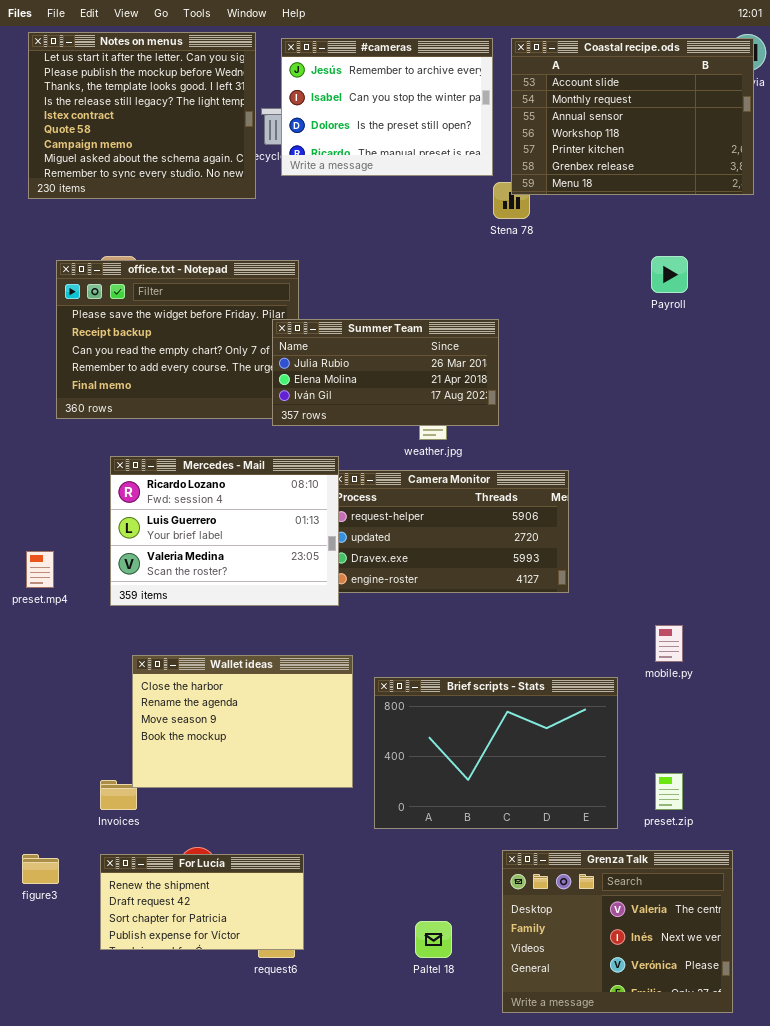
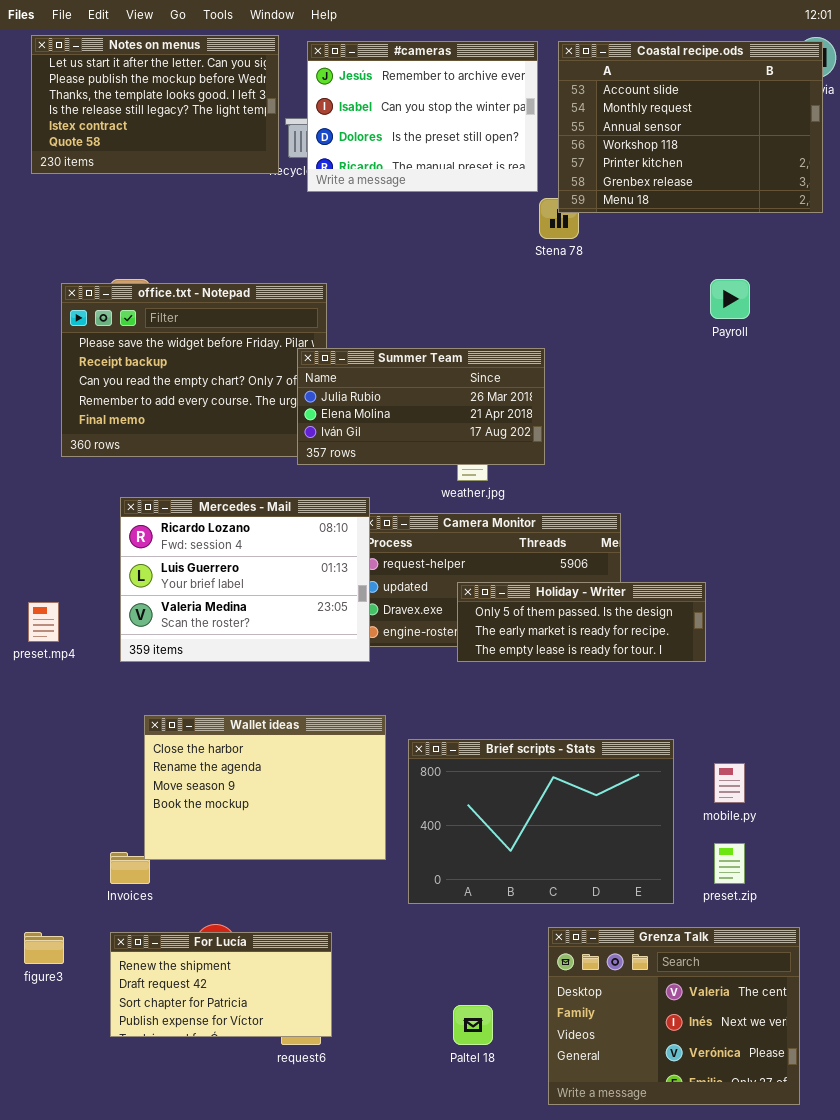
Notes on menus: [28,32,256,199] -> [31,35,279,174], resized
Holiday - Writer: none -> [457,582,706,662], opened
mobile.py: [655,625,683,662] -> [714,763,745,803], moved

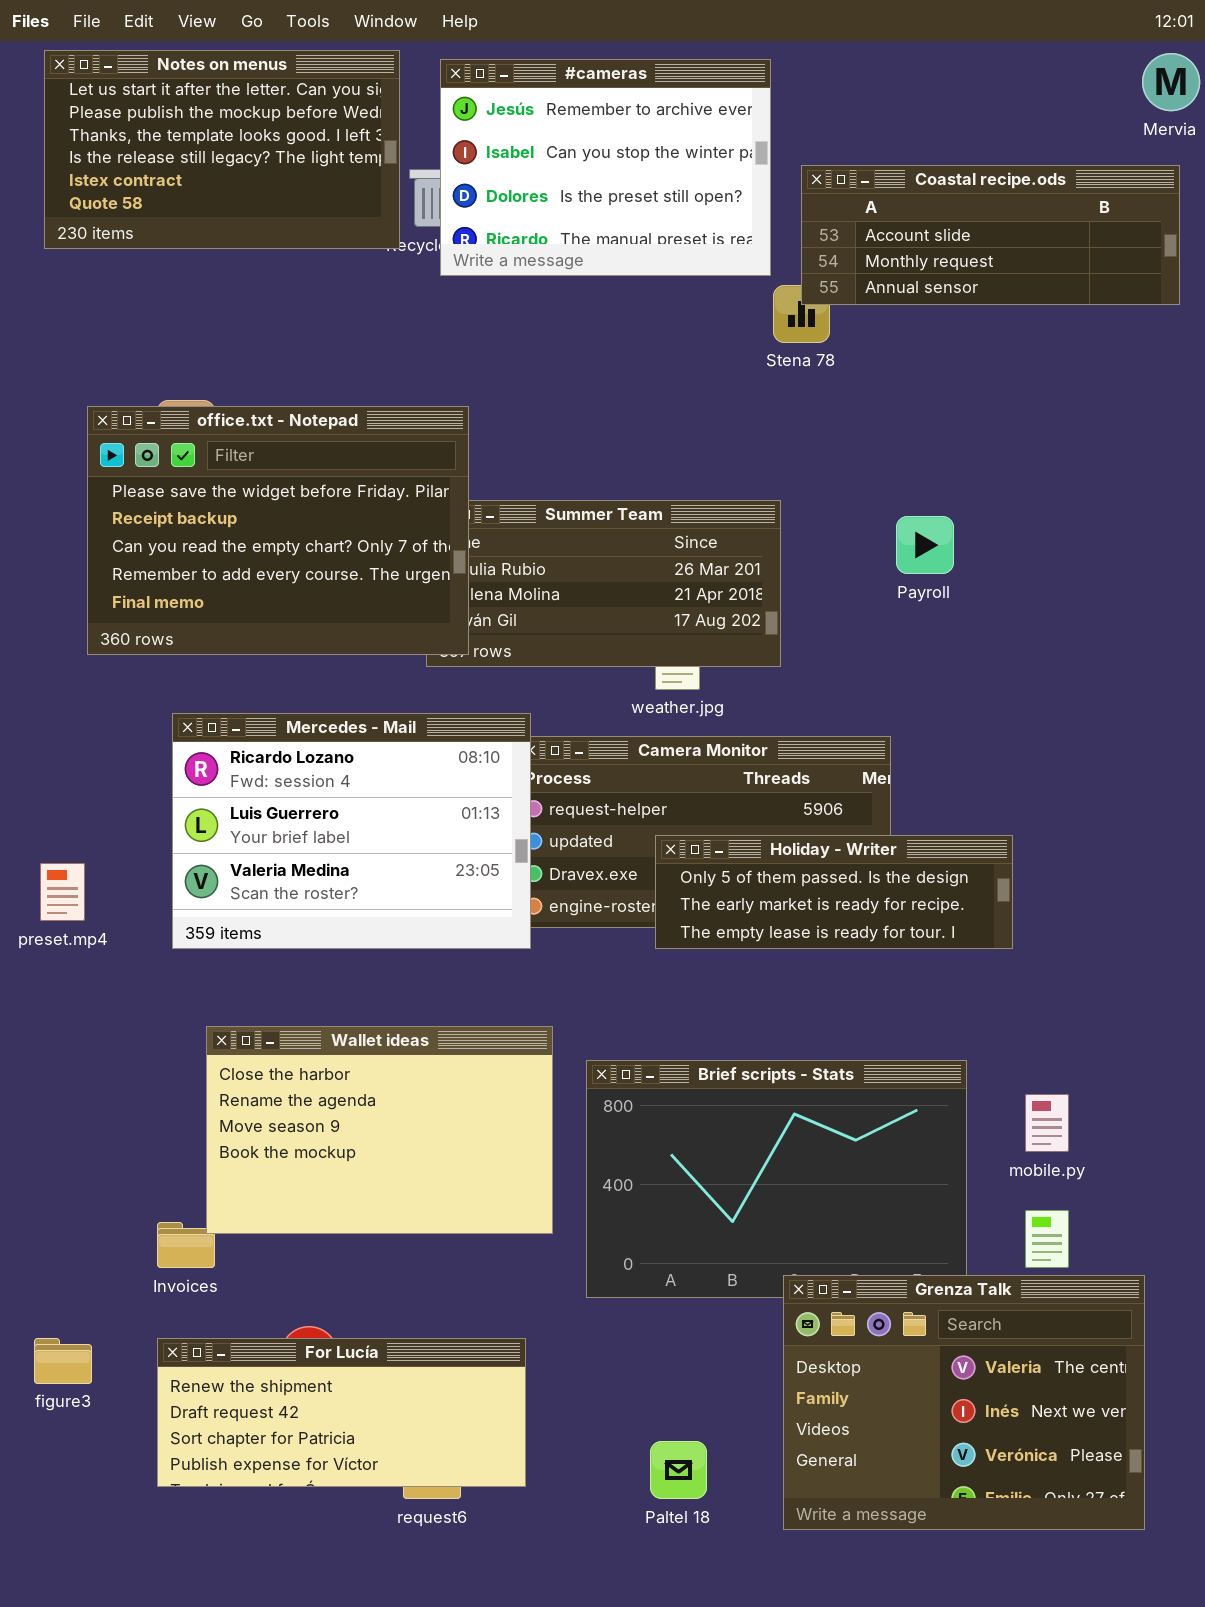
Coastal recipe.ods: [558,41,823,213] -> [801,165,1180,305], resized
Payroll: [710,279,750,319] -> [896,516,954,574], moved
office.txt - Notepad: [61,283,327,457] -> [87,406,469,655], raised
Grenza Talk: [548,927,800,1105] -> [783,1275,1145,1530], moved
For Lucía: [110,932,332,1037] -> [157,1338,526,1487], resized

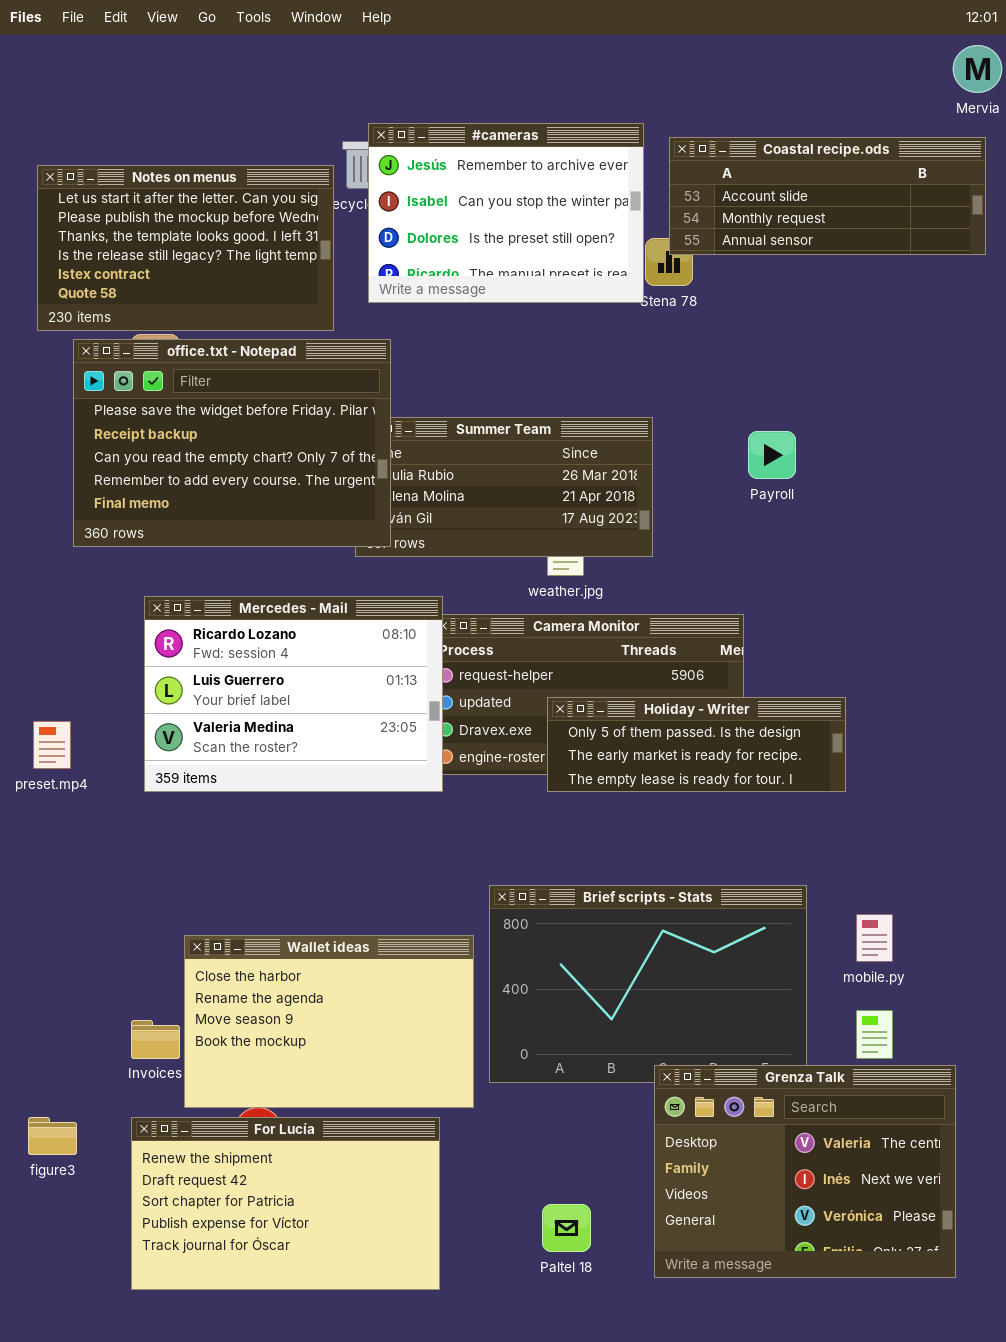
Notes on menus: [44,50,400,249] -> [37,165,334,331], moved
#cameras: [440,59,771,276] -> [368,123,644,303], moved
Wallet ideas: [206,1026,553,1234] -> [184,935,474,1108], moved
For Lucía: [157,1338,526,1487] -> [131,1117,440,1290], resized

